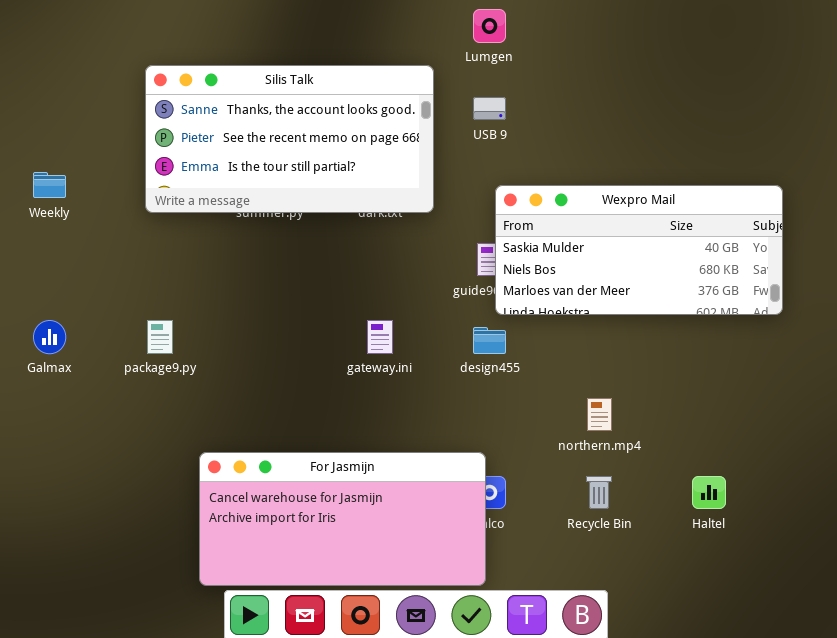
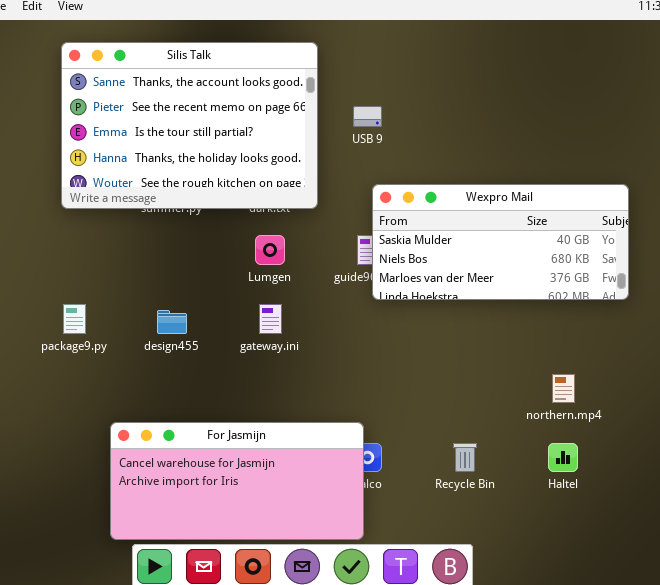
Lumgen: [473,9,506,43] -> [255,235,285,265], moved
Silis Talk: [145,65,434,213] -> [61,42,318,209], resized
design455: [473,327,506,354] -> [157,310,187,334], moved
northern.mp4: [587,398,612,431] -> [552,374,575,403], moved

